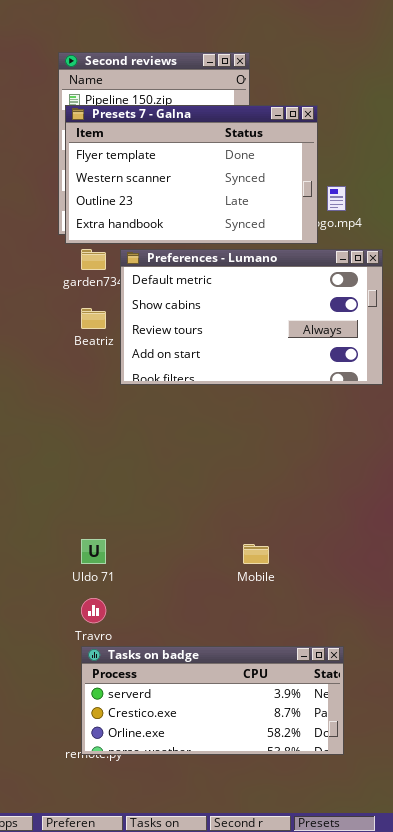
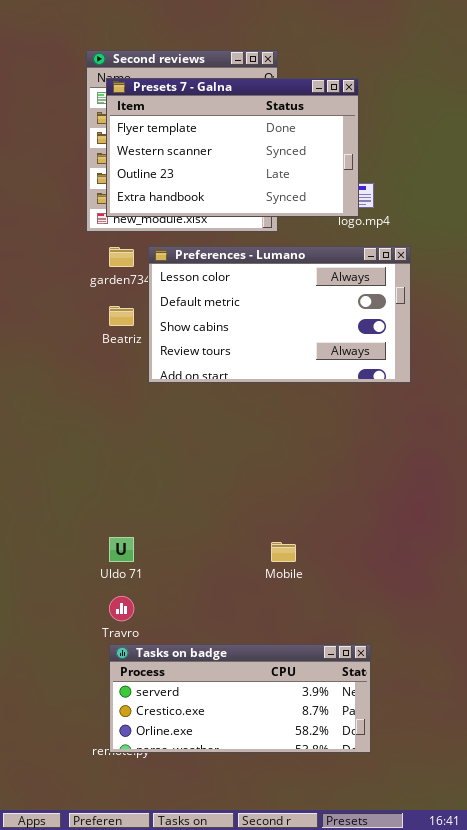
Presets 7 - Galna: [65,105,318,244] -> [106,78,359,217], moved
Preferences - Lumano: [120,249,383,385] -> [148,246,411,383], scrolled up 1 row

